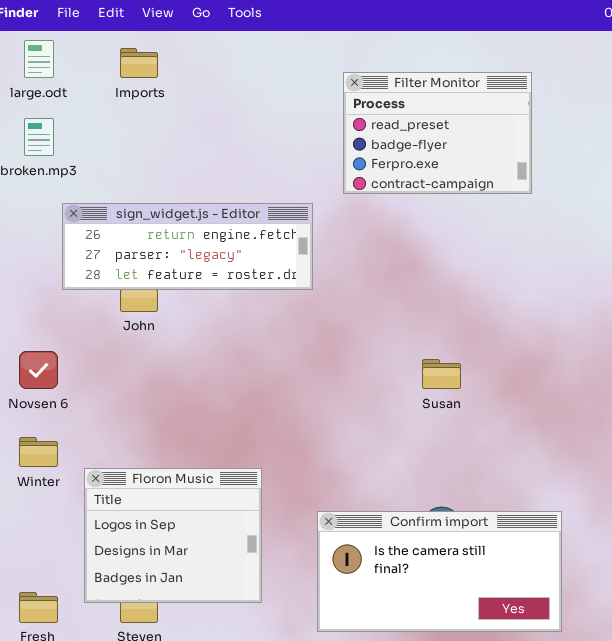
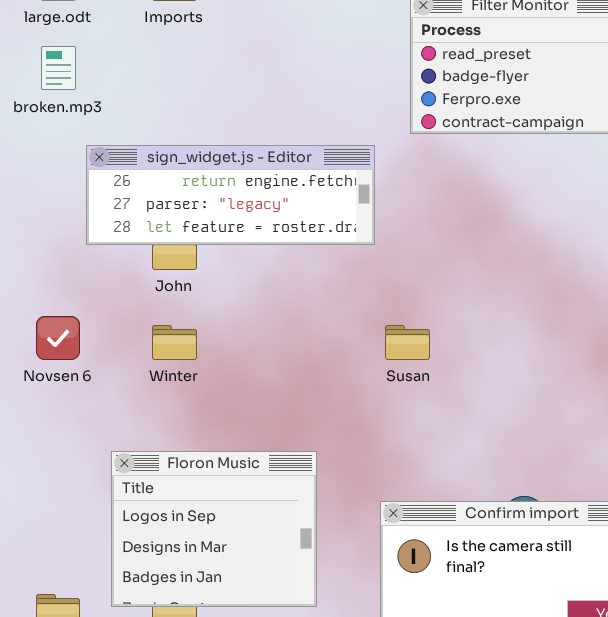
Susan: [422,359,461,389] -> [385,325,430,360], moved
Winter: [19,437,58,467] -> [152,325,197,360], moved

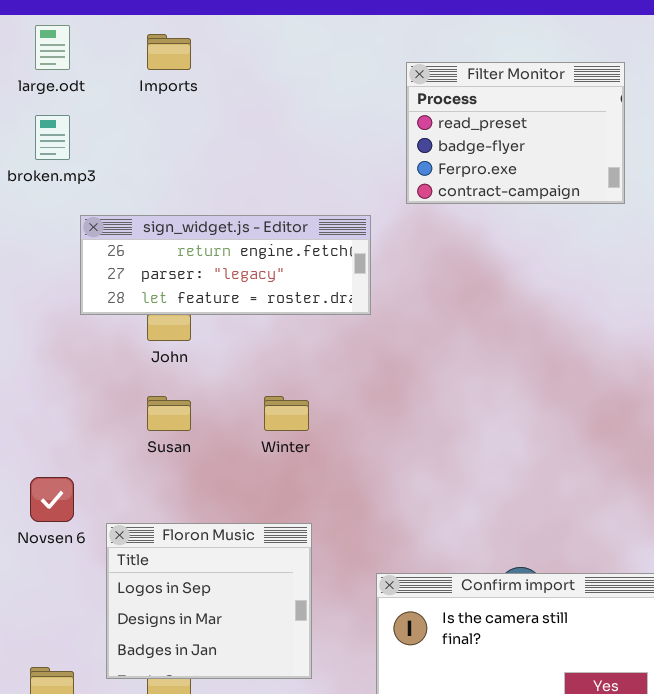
Novsen 6: [36,316,80,360] -> [30,477,74,522], moved
Winter: [152,325,197,360] -> [264,396,309,431], moved
Susan: [385,325,430,360] -> [147,396,191,431], moved

